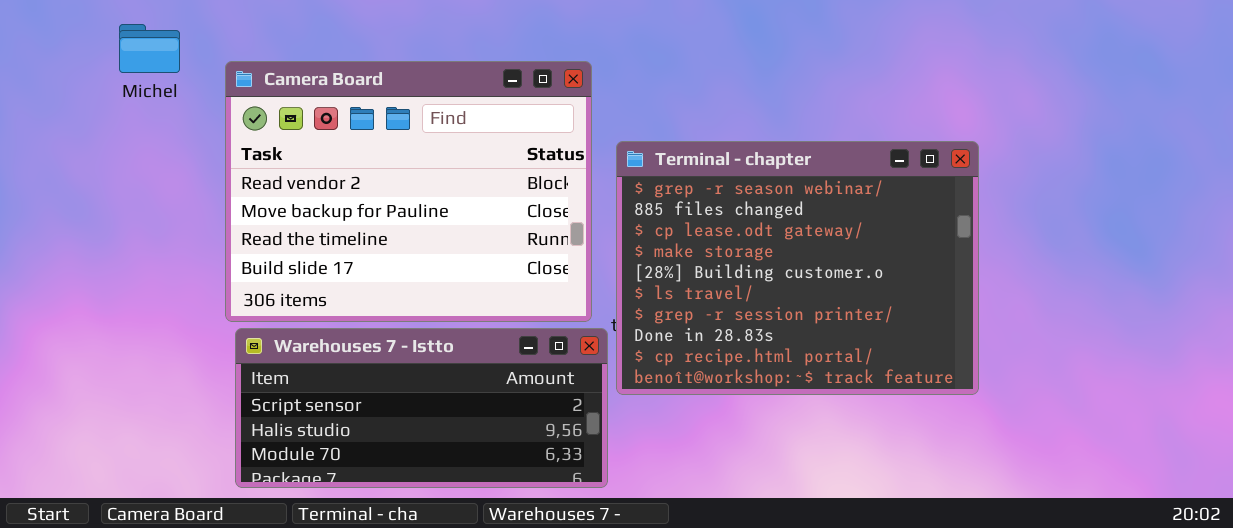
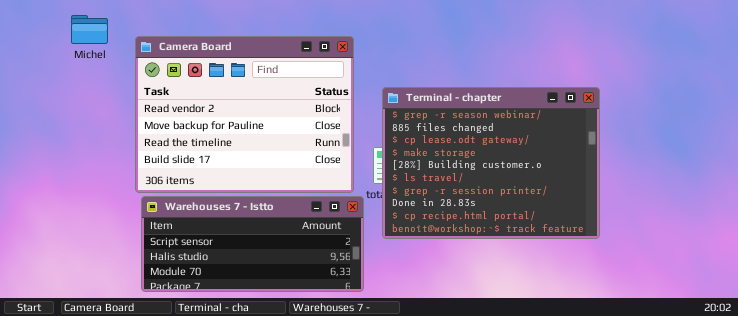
Terminal - chapter: [616,141,979,395] -> [382,87,600,239], moved

